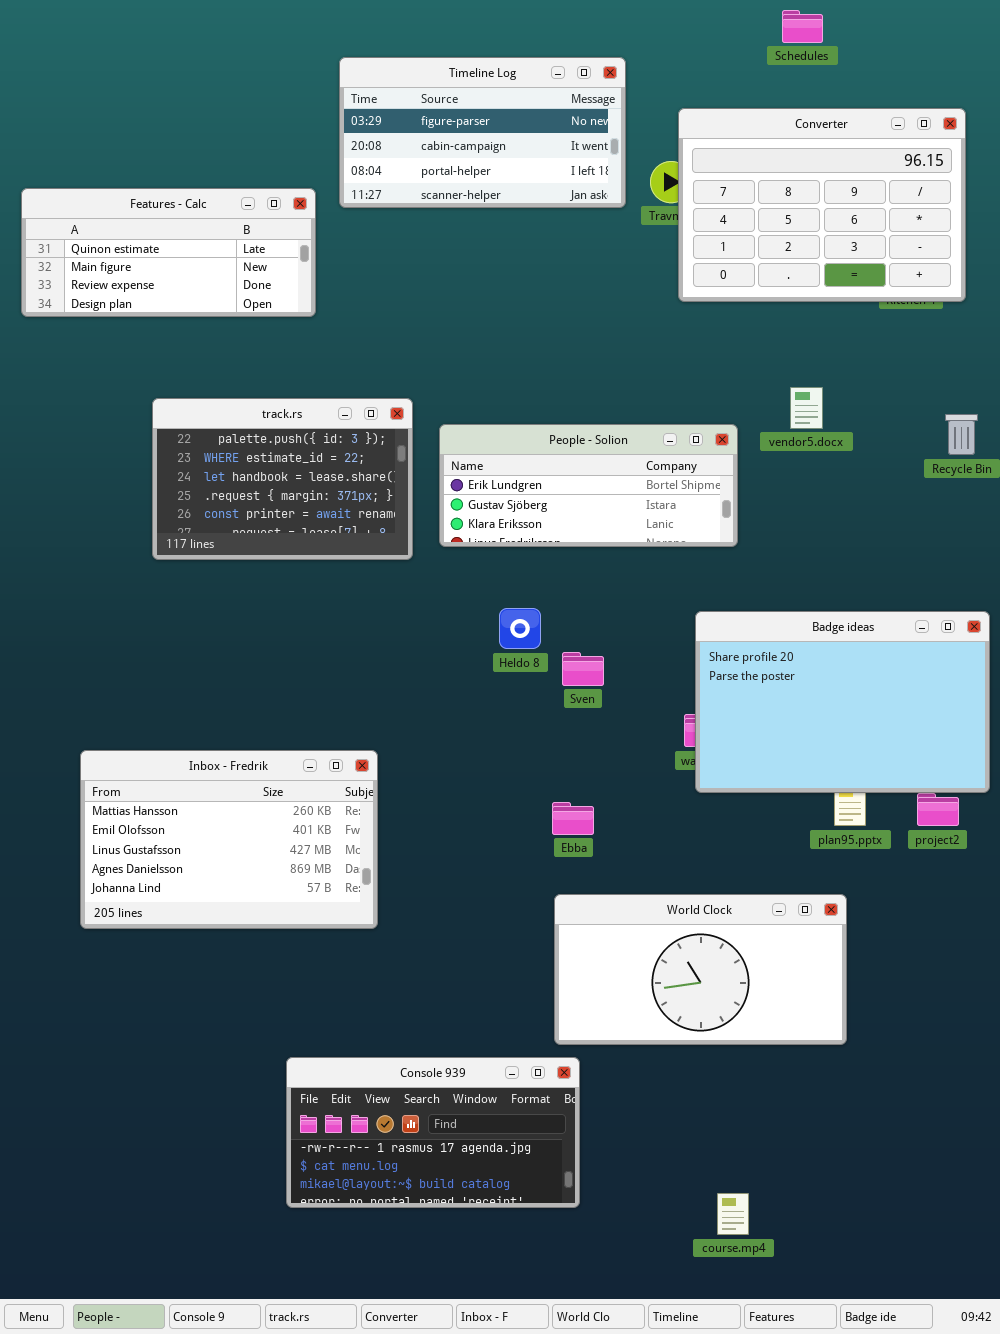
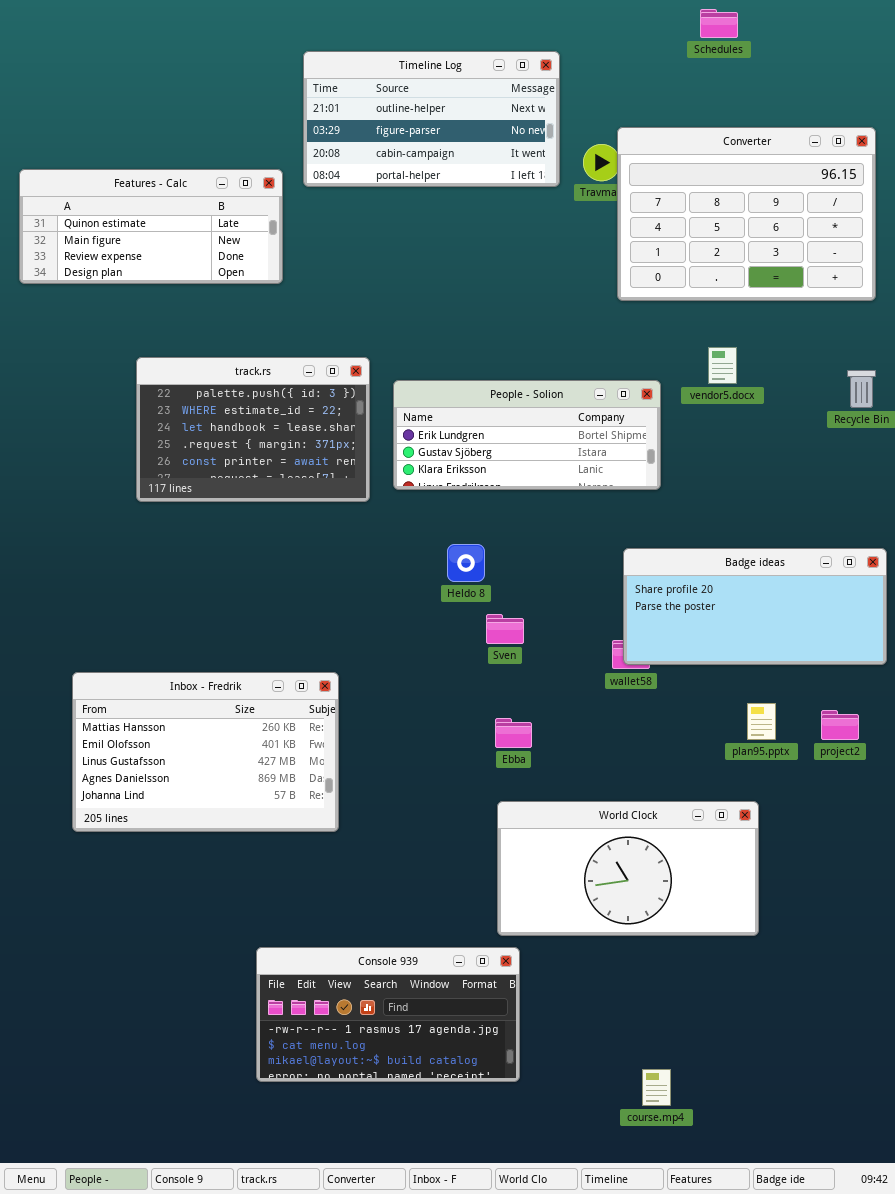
Timeline Log: [339,57,626,208] -> [303,51,560,187], scrolled up 1 row
Converter: [678,108,966,302] -> [617,127,876,301], moved
Badge ideas: [695,611,990,793] -> [623,548,887,665], resized
Sven: [562,652,604,686] -> [486,614,524,644], moved

